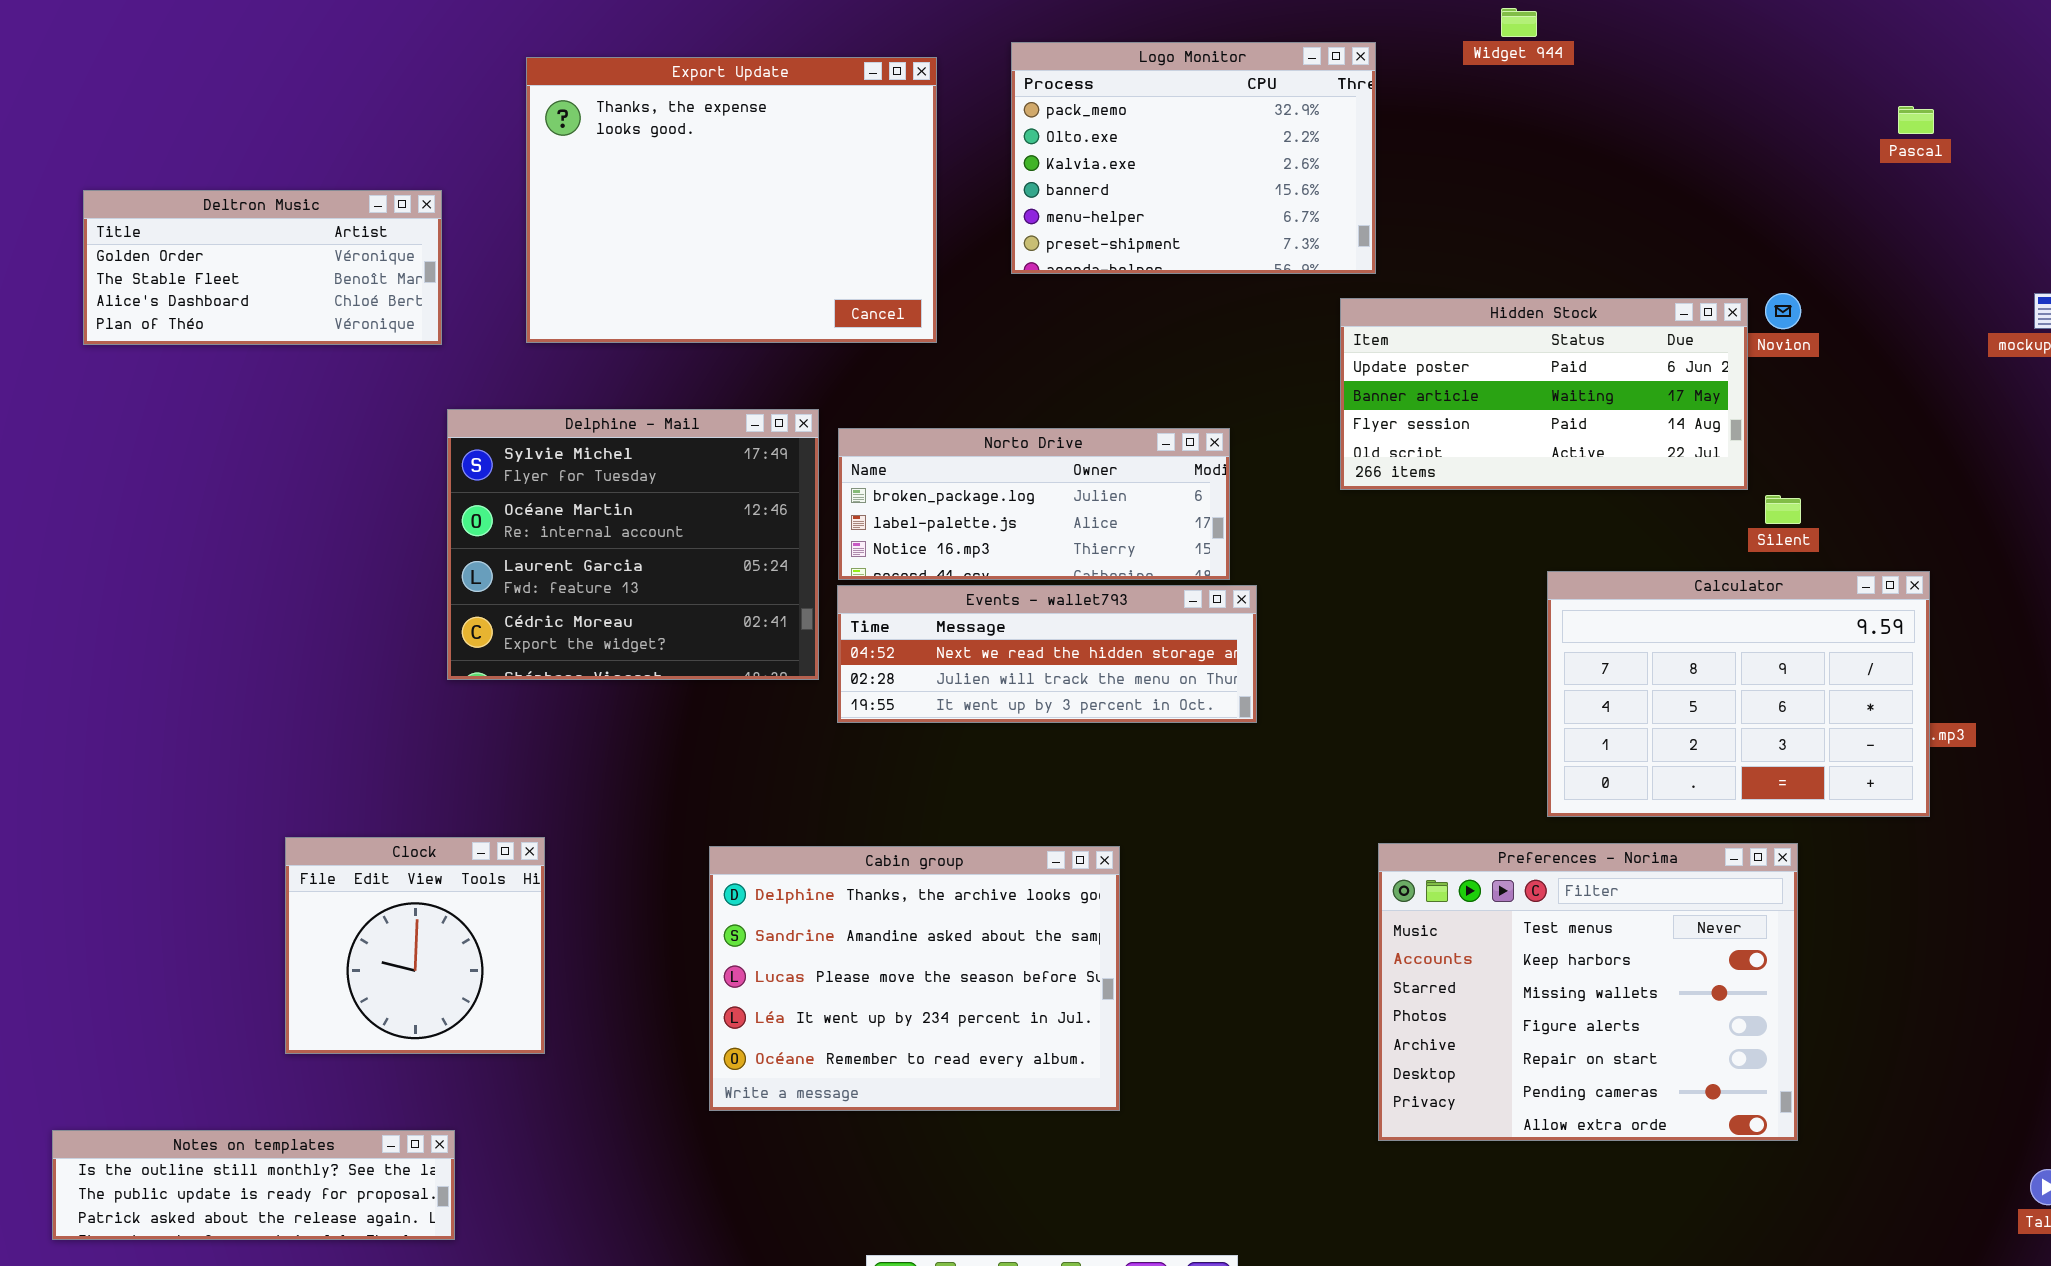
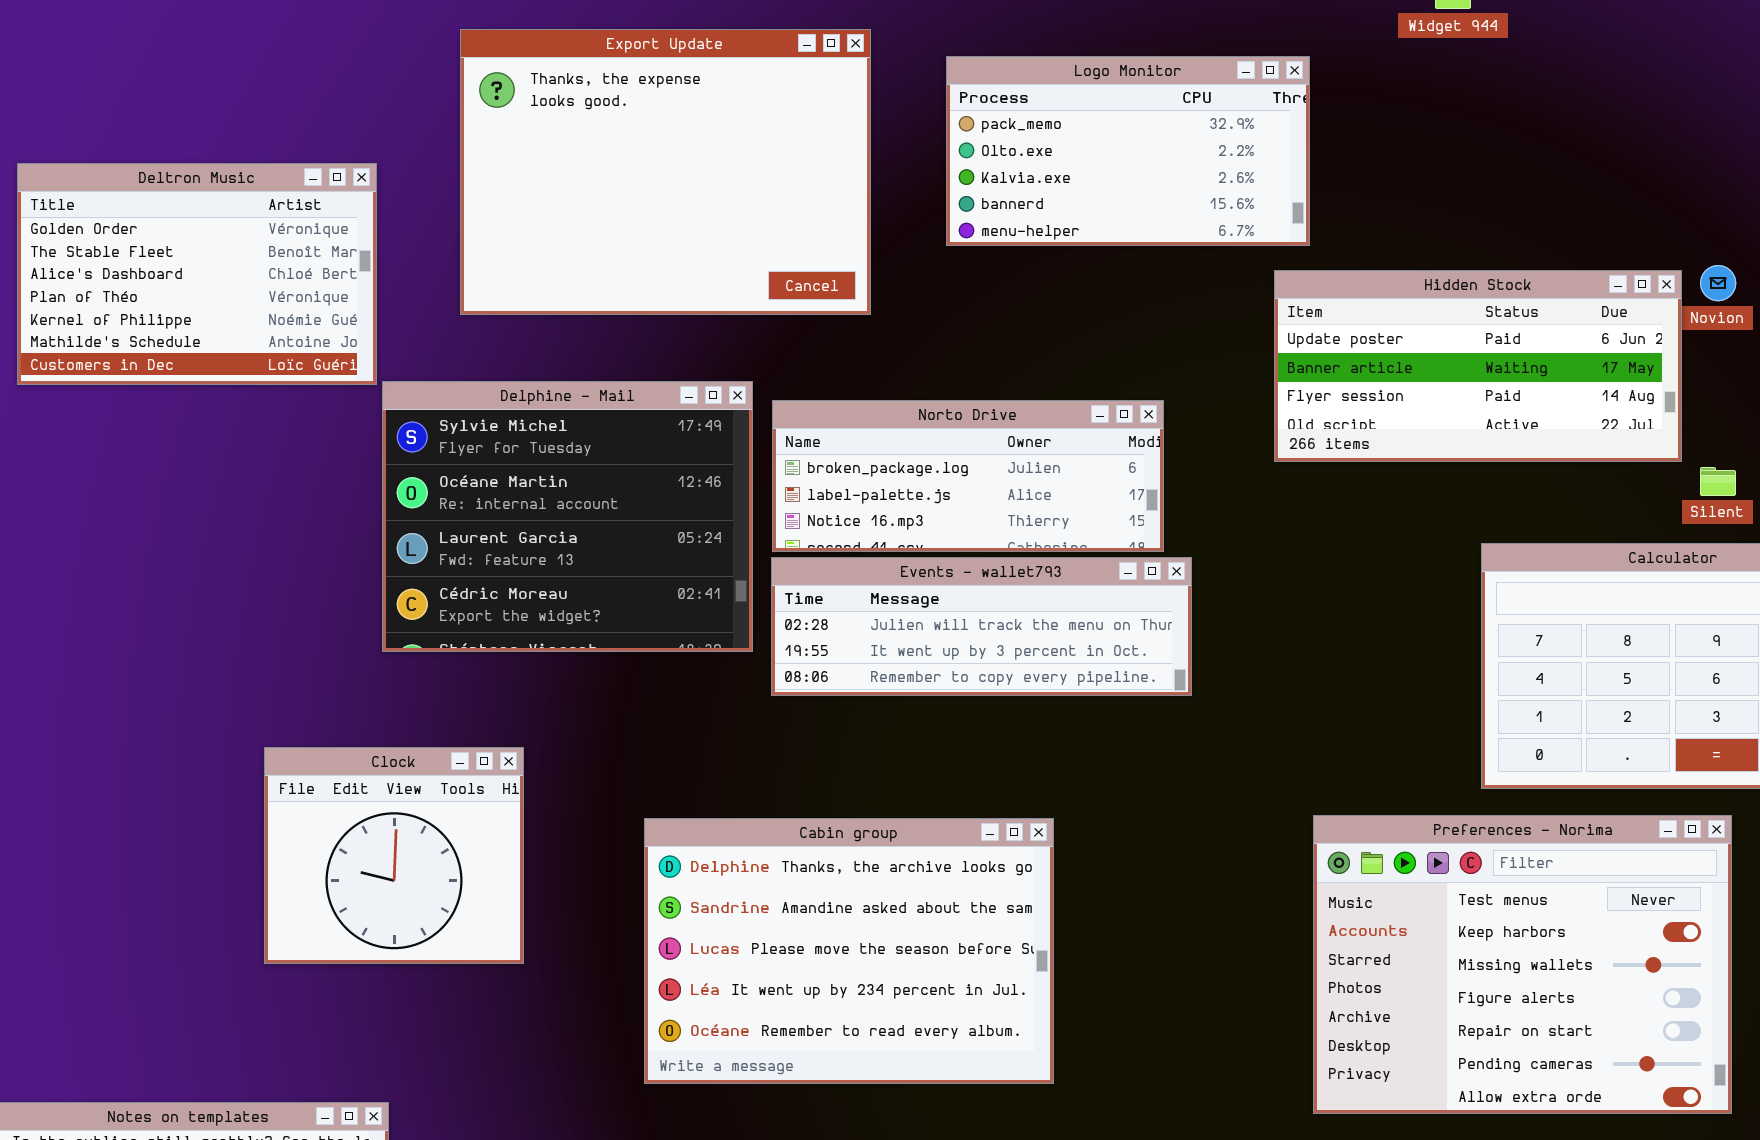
Logo Monitor: [1011,42,1376,274] -> [946,56,1310,246], resized
Deltron Music: [83,190,442,345] -> [17,163,377,385], resized
Events - wallet793: [837,585,1257,723] -> [771,557,1192,696], scrolled down 1 row
Clock: [285,837,545,1054] -> [264,747,524,964], moved

